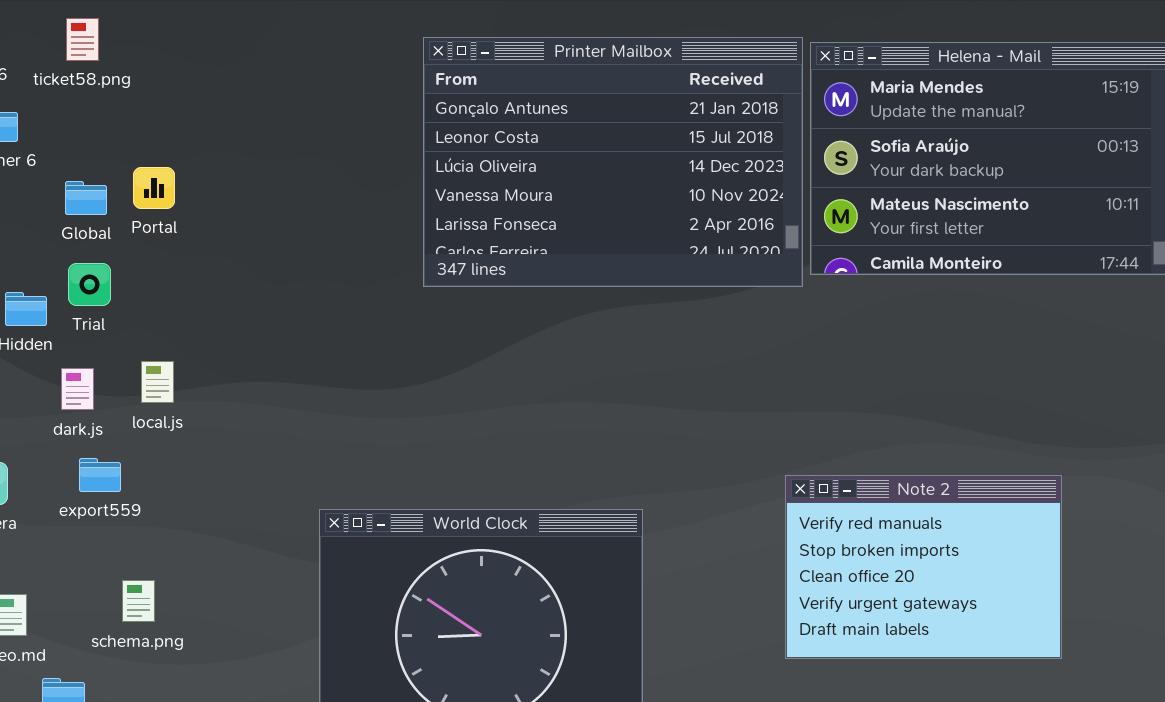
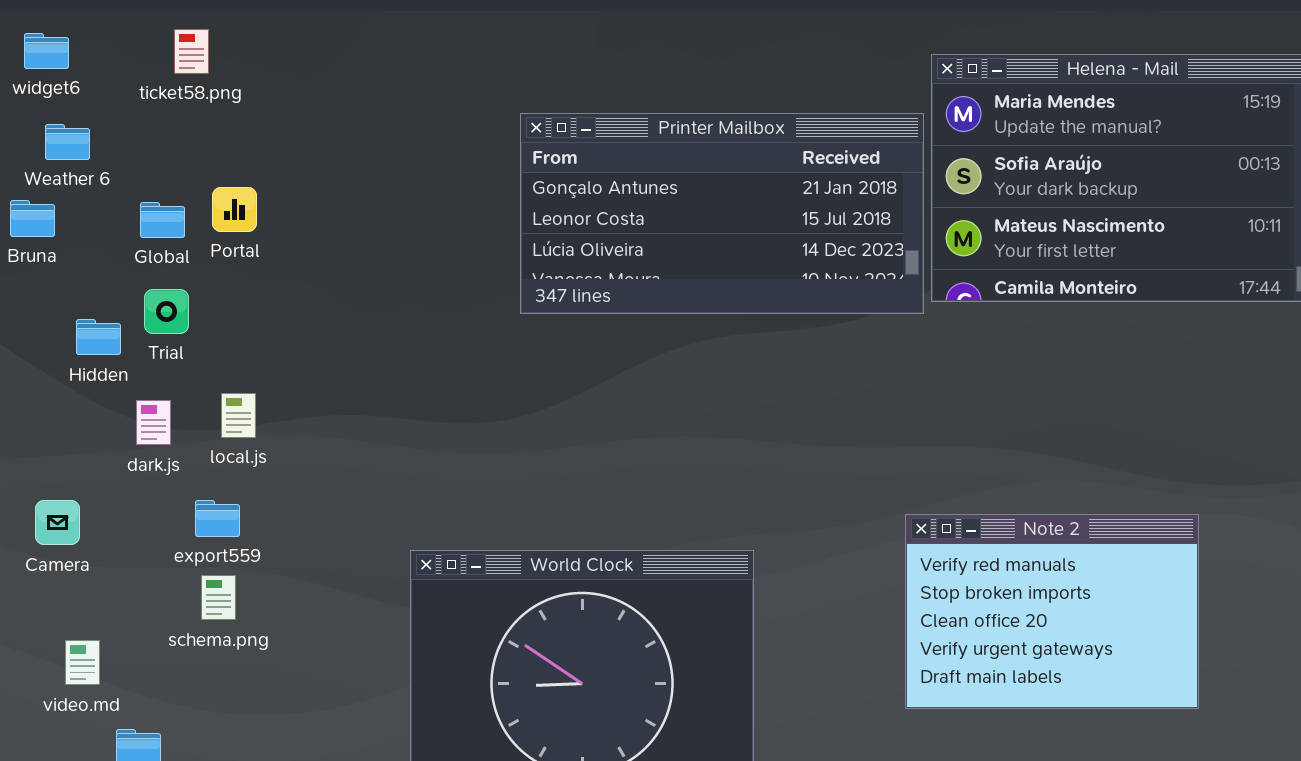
ticket58.png: [66,18,99,61] -> [174,29,209,74], moved
Printer Mailbox: [423,37,803,287] -> [520,113,924,314], resized
export559: [79,458,121,492] -> [195,500,240,537], moved
schema.png: [122,580,155,622] -> [201,575,236,620], moved

